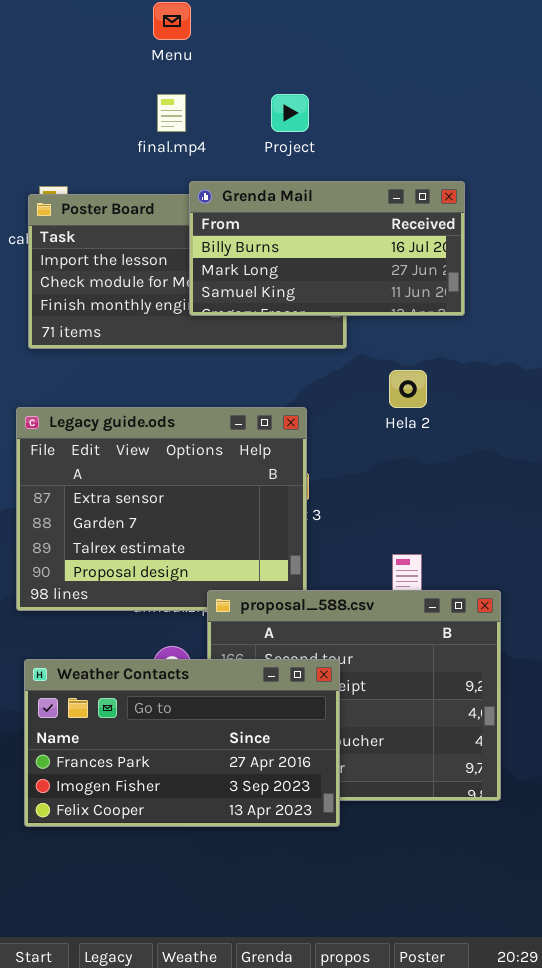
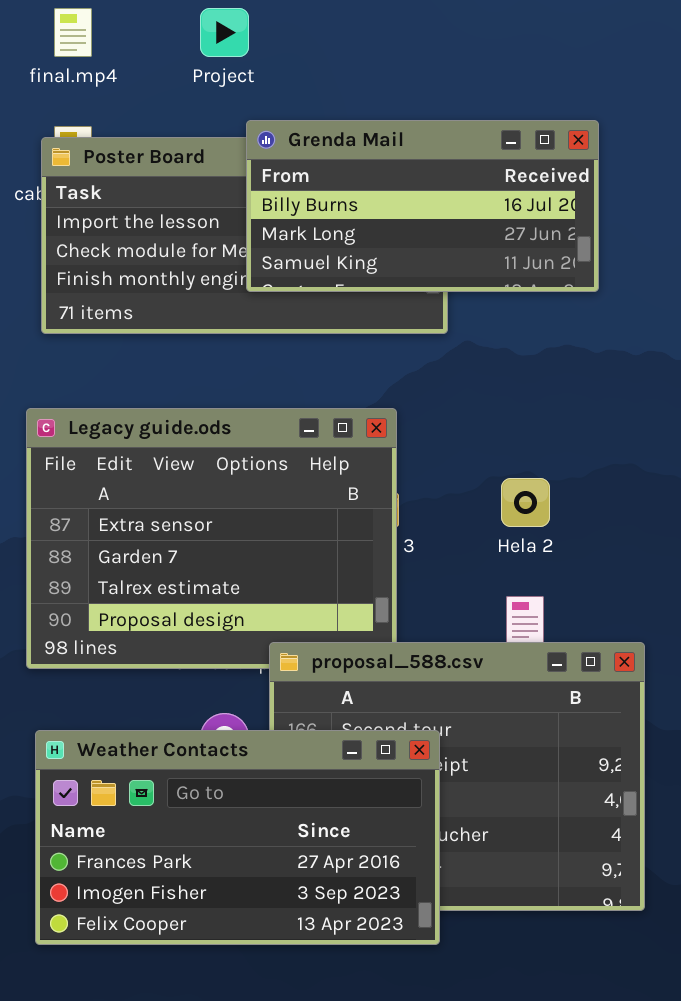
final.mp4: [157,94,186,132] -> [54,8,92,57], moved
Project: [271,94,309,132] -> [200,8,249,57], moved
Hela 2: [389,370,427,408] -> [501,478,550,527], moved

